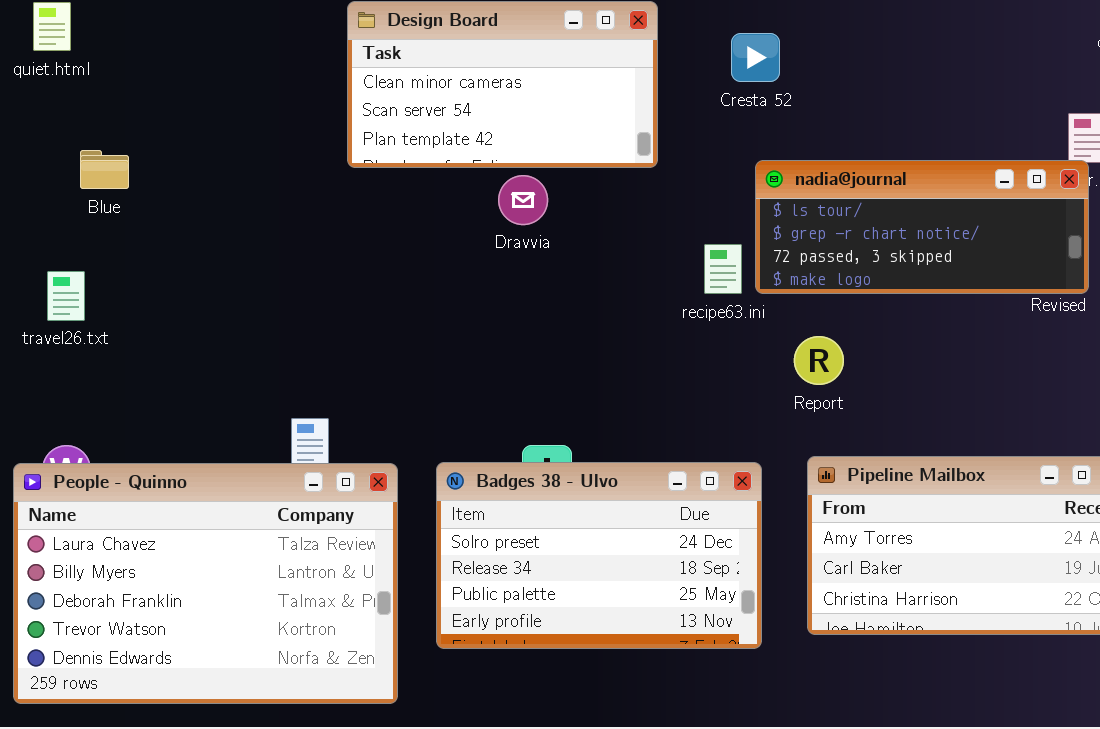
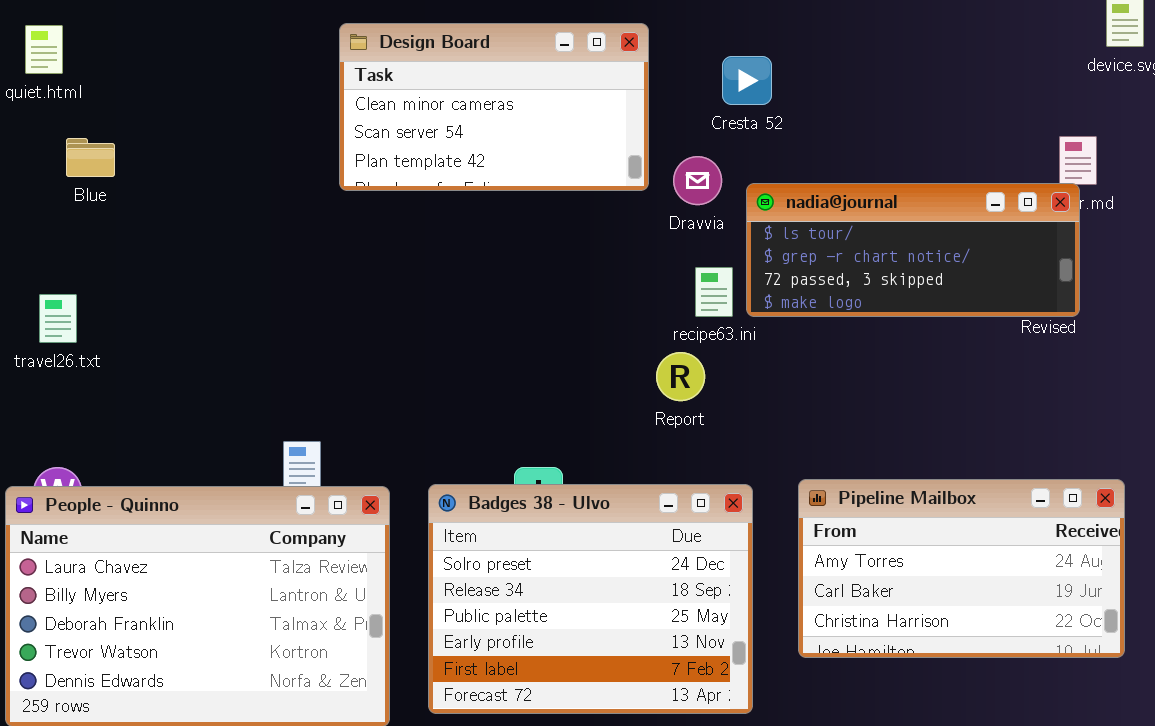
Blue: [80,150,129,189] -> [66,138,115,177], moved
Dravvia: [498,175,548,225] -> [673,156,722,205], moved
Report: [794,336,844,385] -> [656,352,705,401], moved
Badges 38 - Ulvo: [436,462,762,649] -> [428,484,753,714], resized

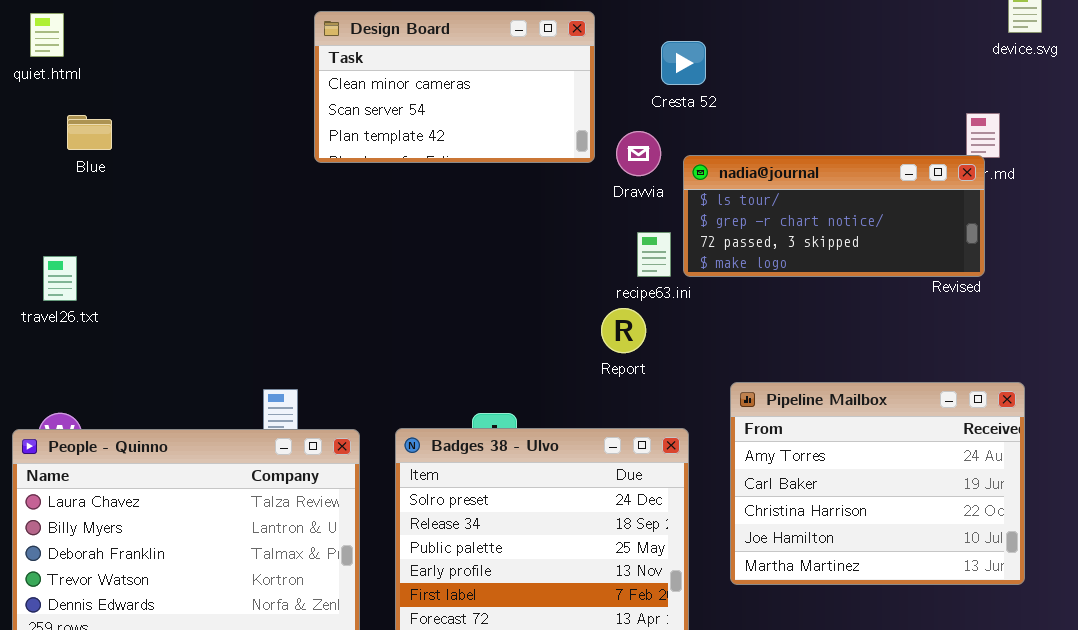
Pipeline Mailbox: [798,479,1125,658] -> [730,382,1025,585], resized

